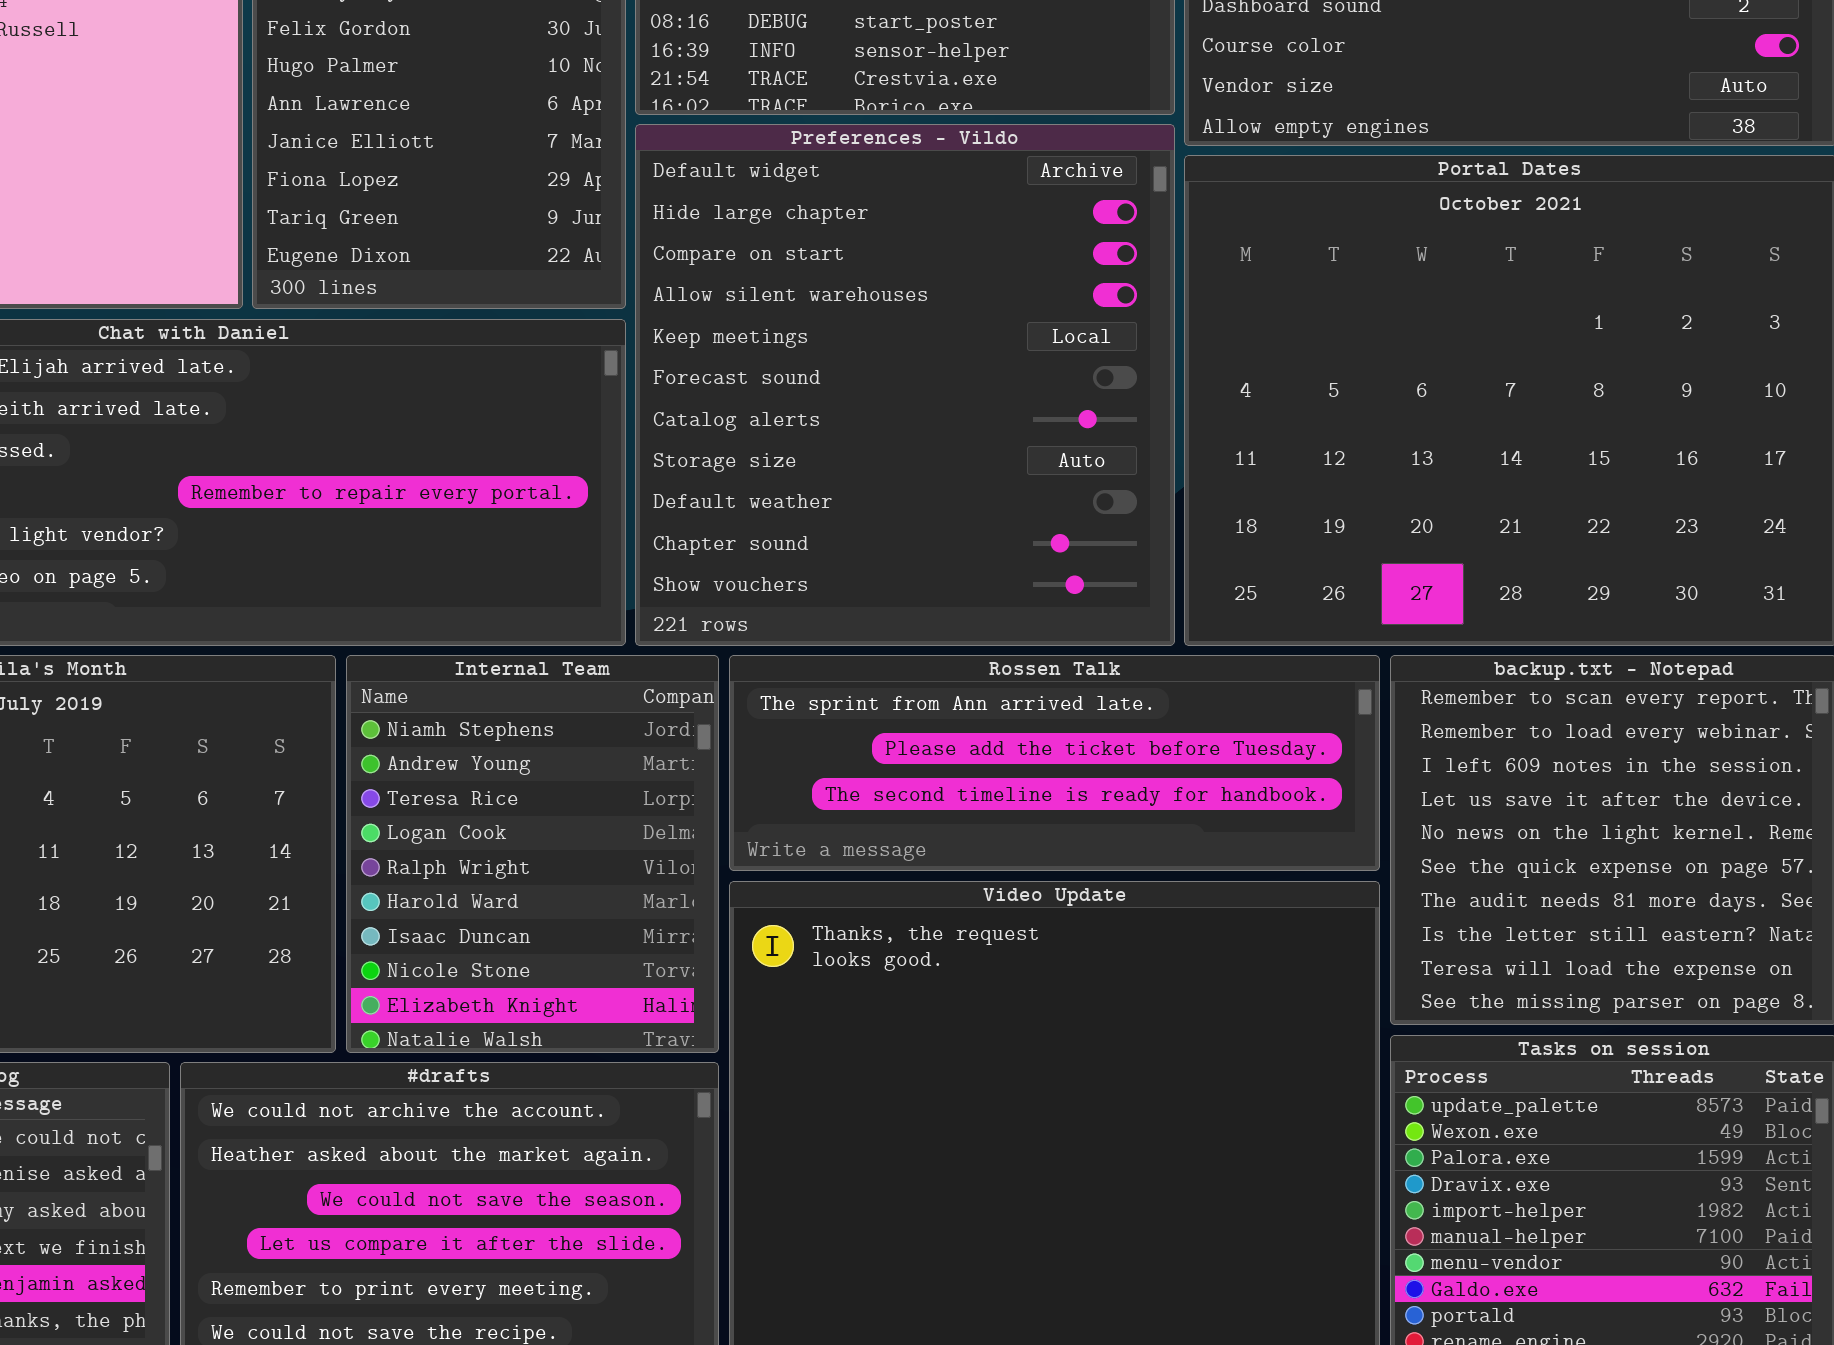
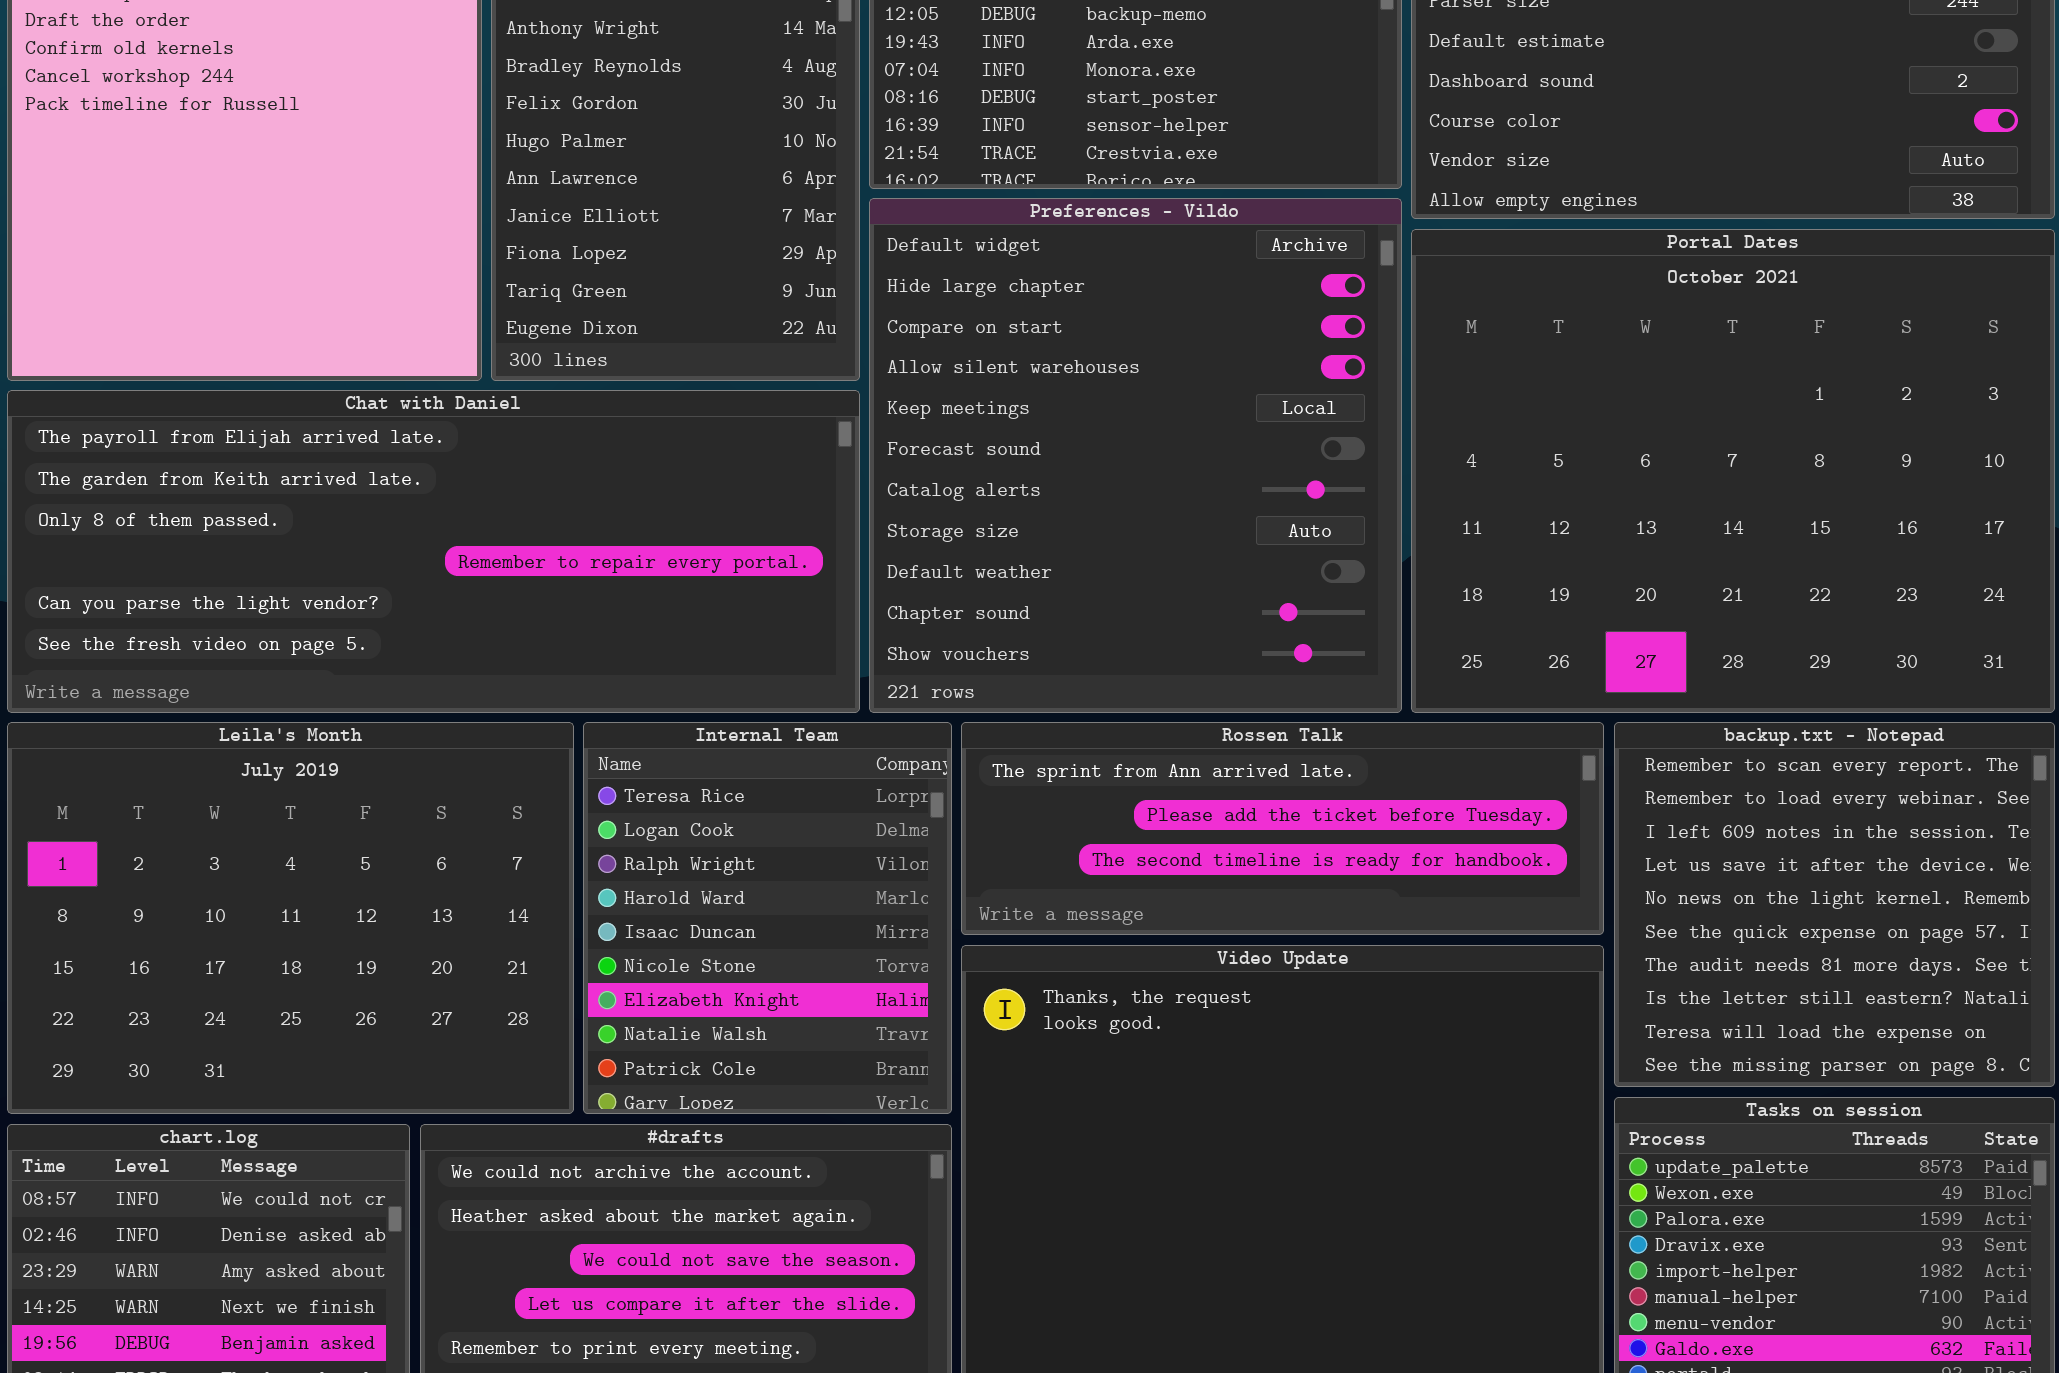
Internal Team: [346,655,719,1053] -> [583,722,952,1114], scrolled down 2 rows

